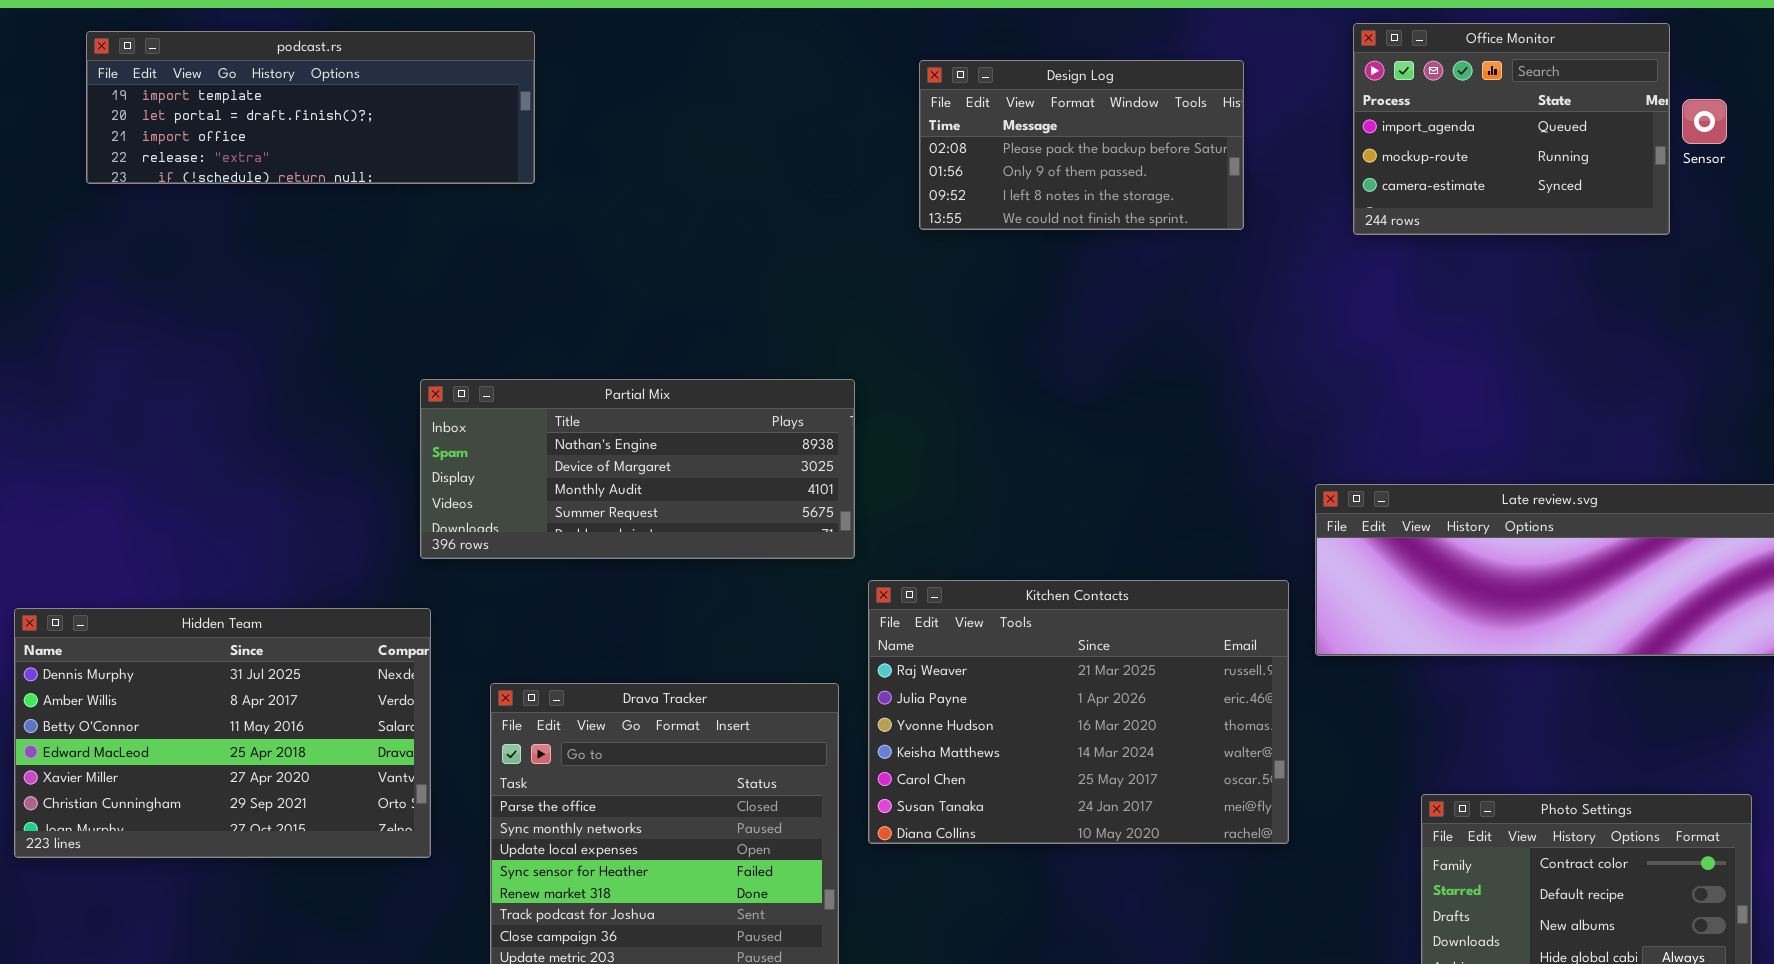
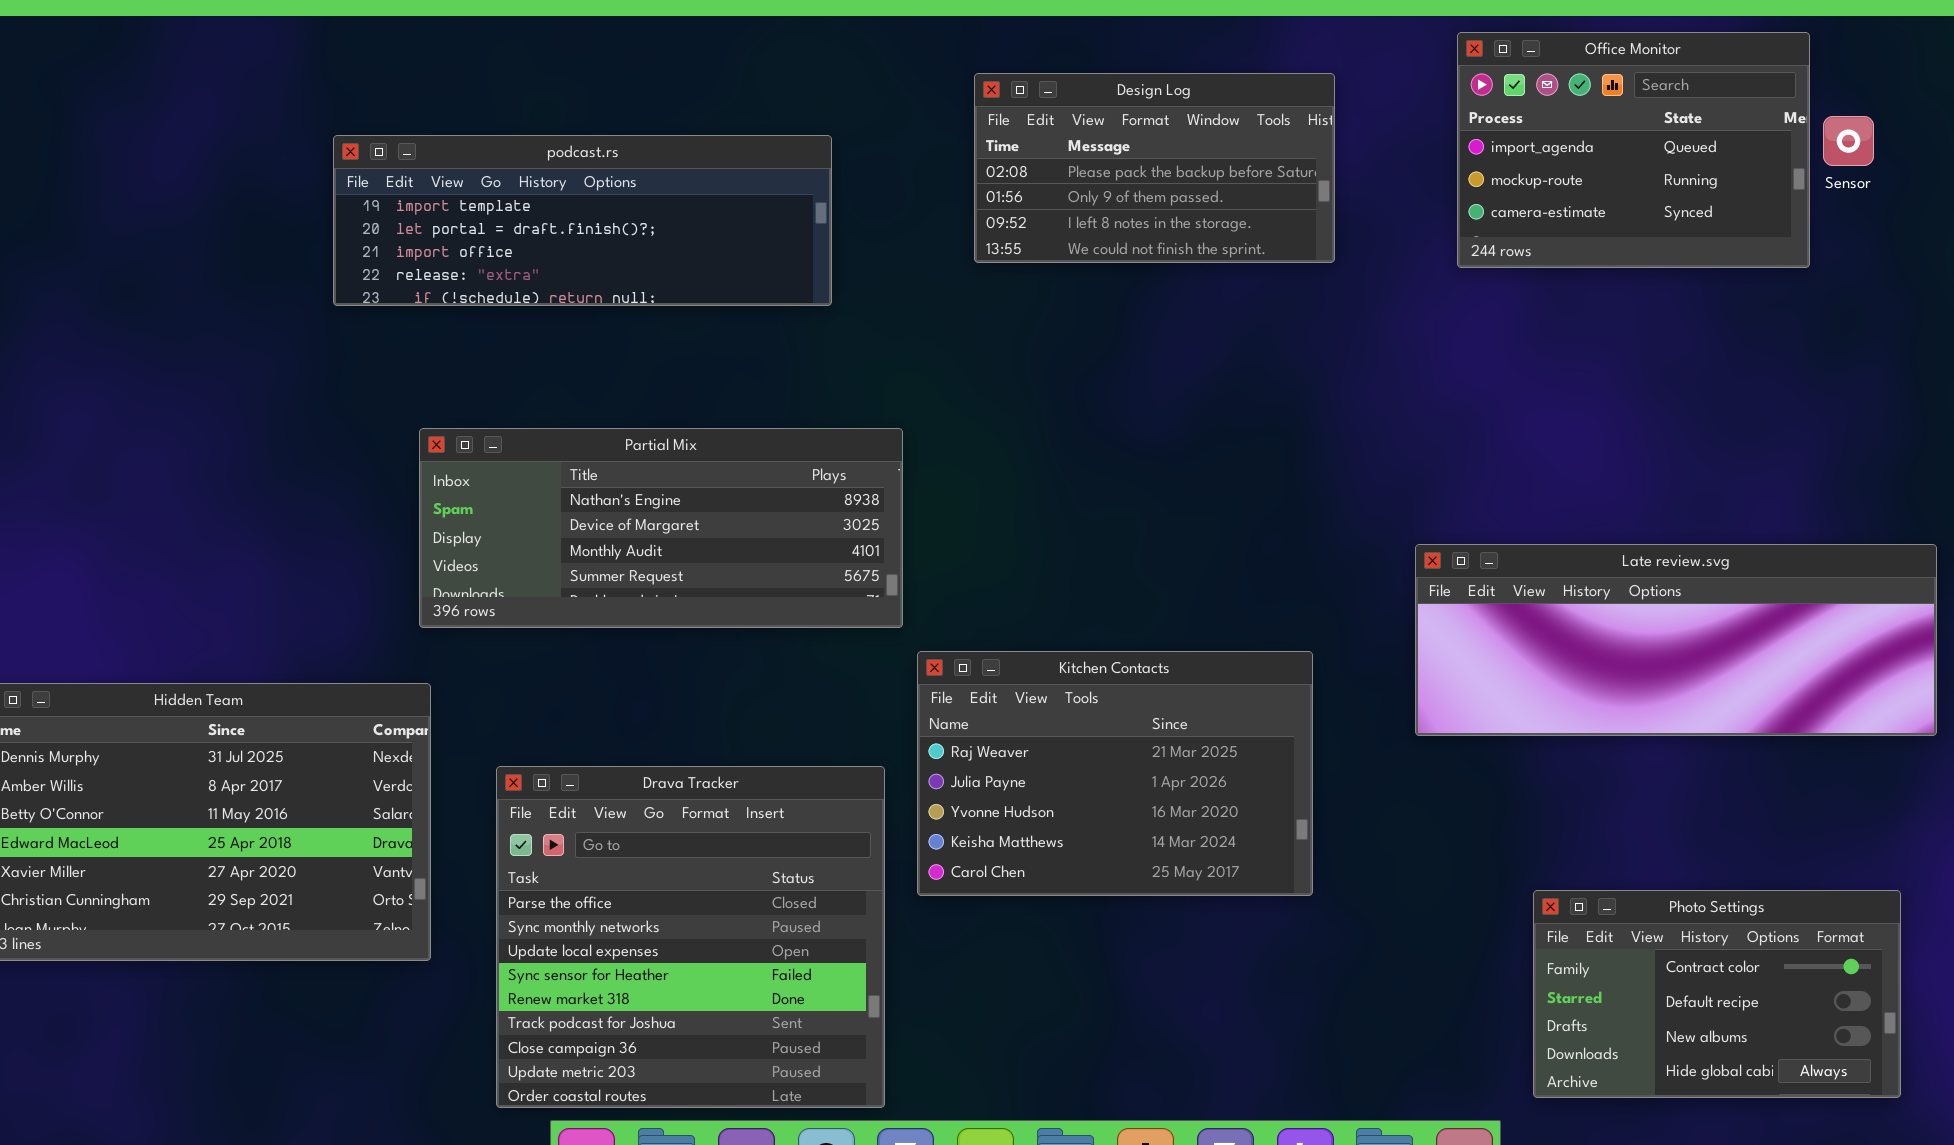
podcast.rs: [86,31,535,184] -> [333,135,832,306], moved
Kitchen Contacts: [868,580,1289,844] -> [917,651,1313,896], resized

